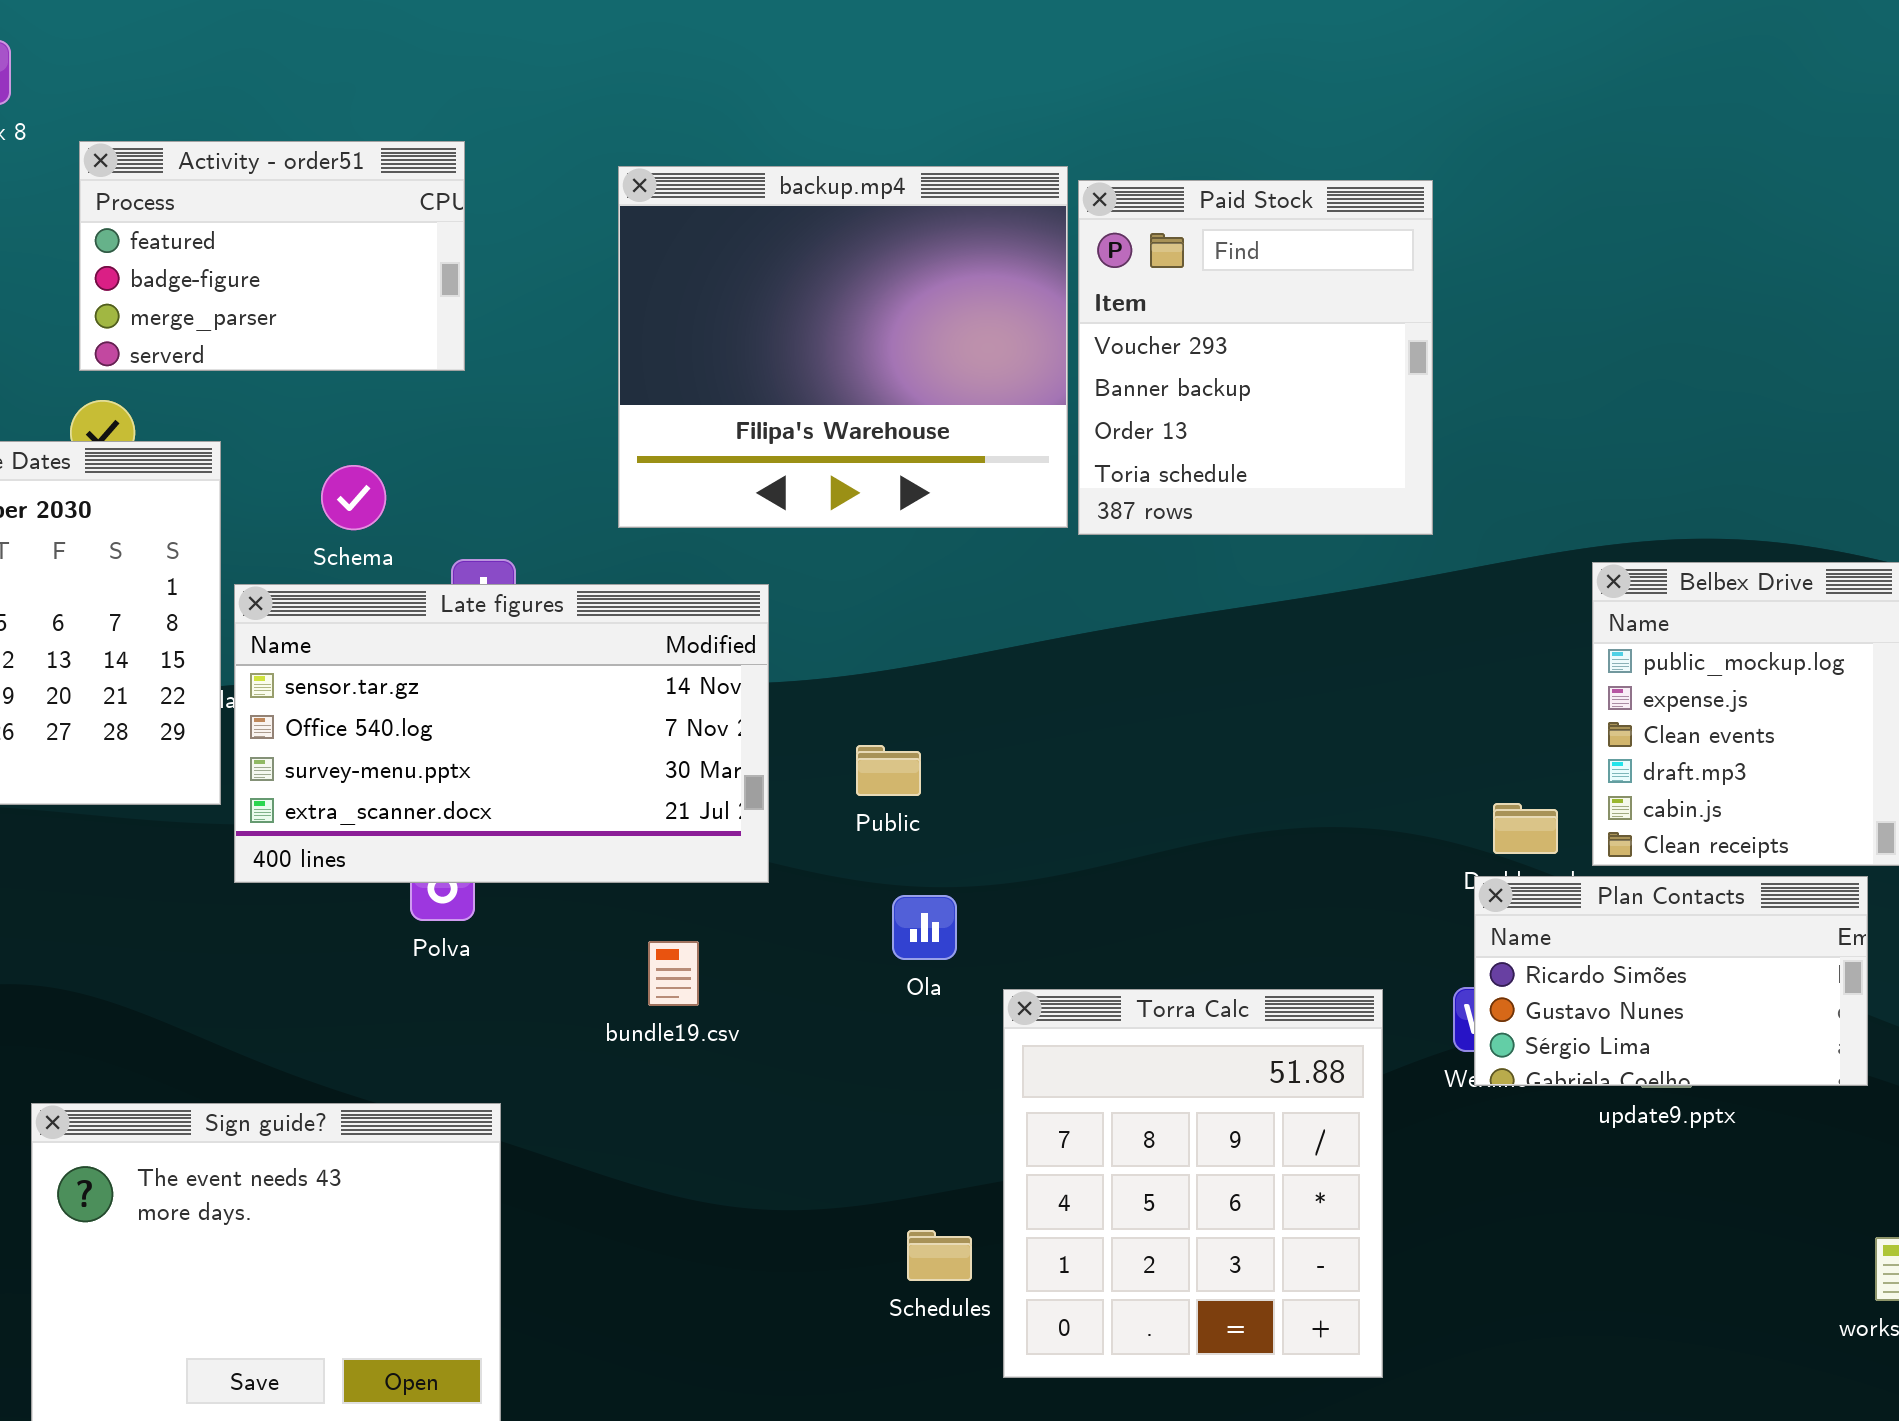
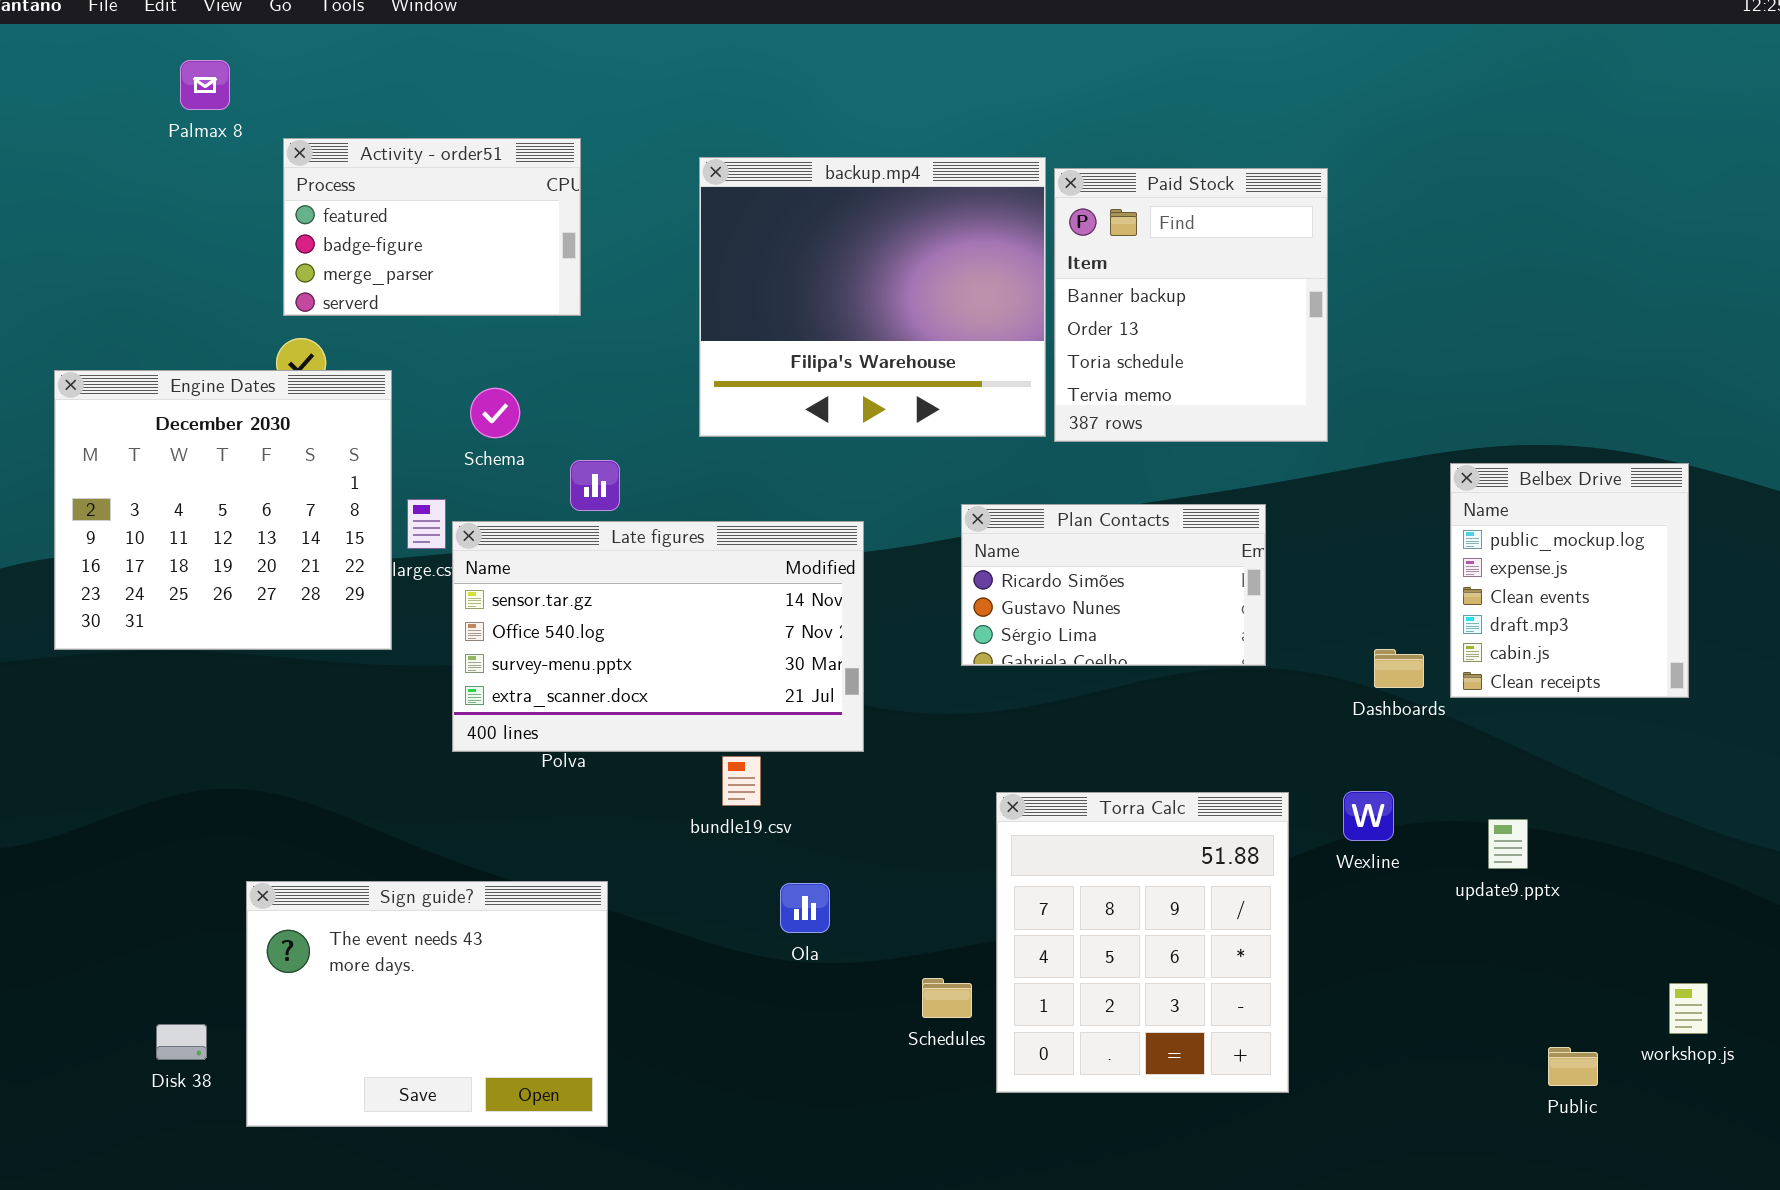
Paid Stock: [1078,180,1433,535] -> [1054,168,1328,442], scrolled down 1 row
Late figures: [234,584,769,883] -> [452,521,864,752], moved
Public: [856,745,921,796] -> [1548,1047,1598,1086], moved
Plan Contacts: [1474,876,1868,1086] -> [961,504,1266,666], moved
Ola: [892,895,957,960] -> [780,883,830,933], moved

